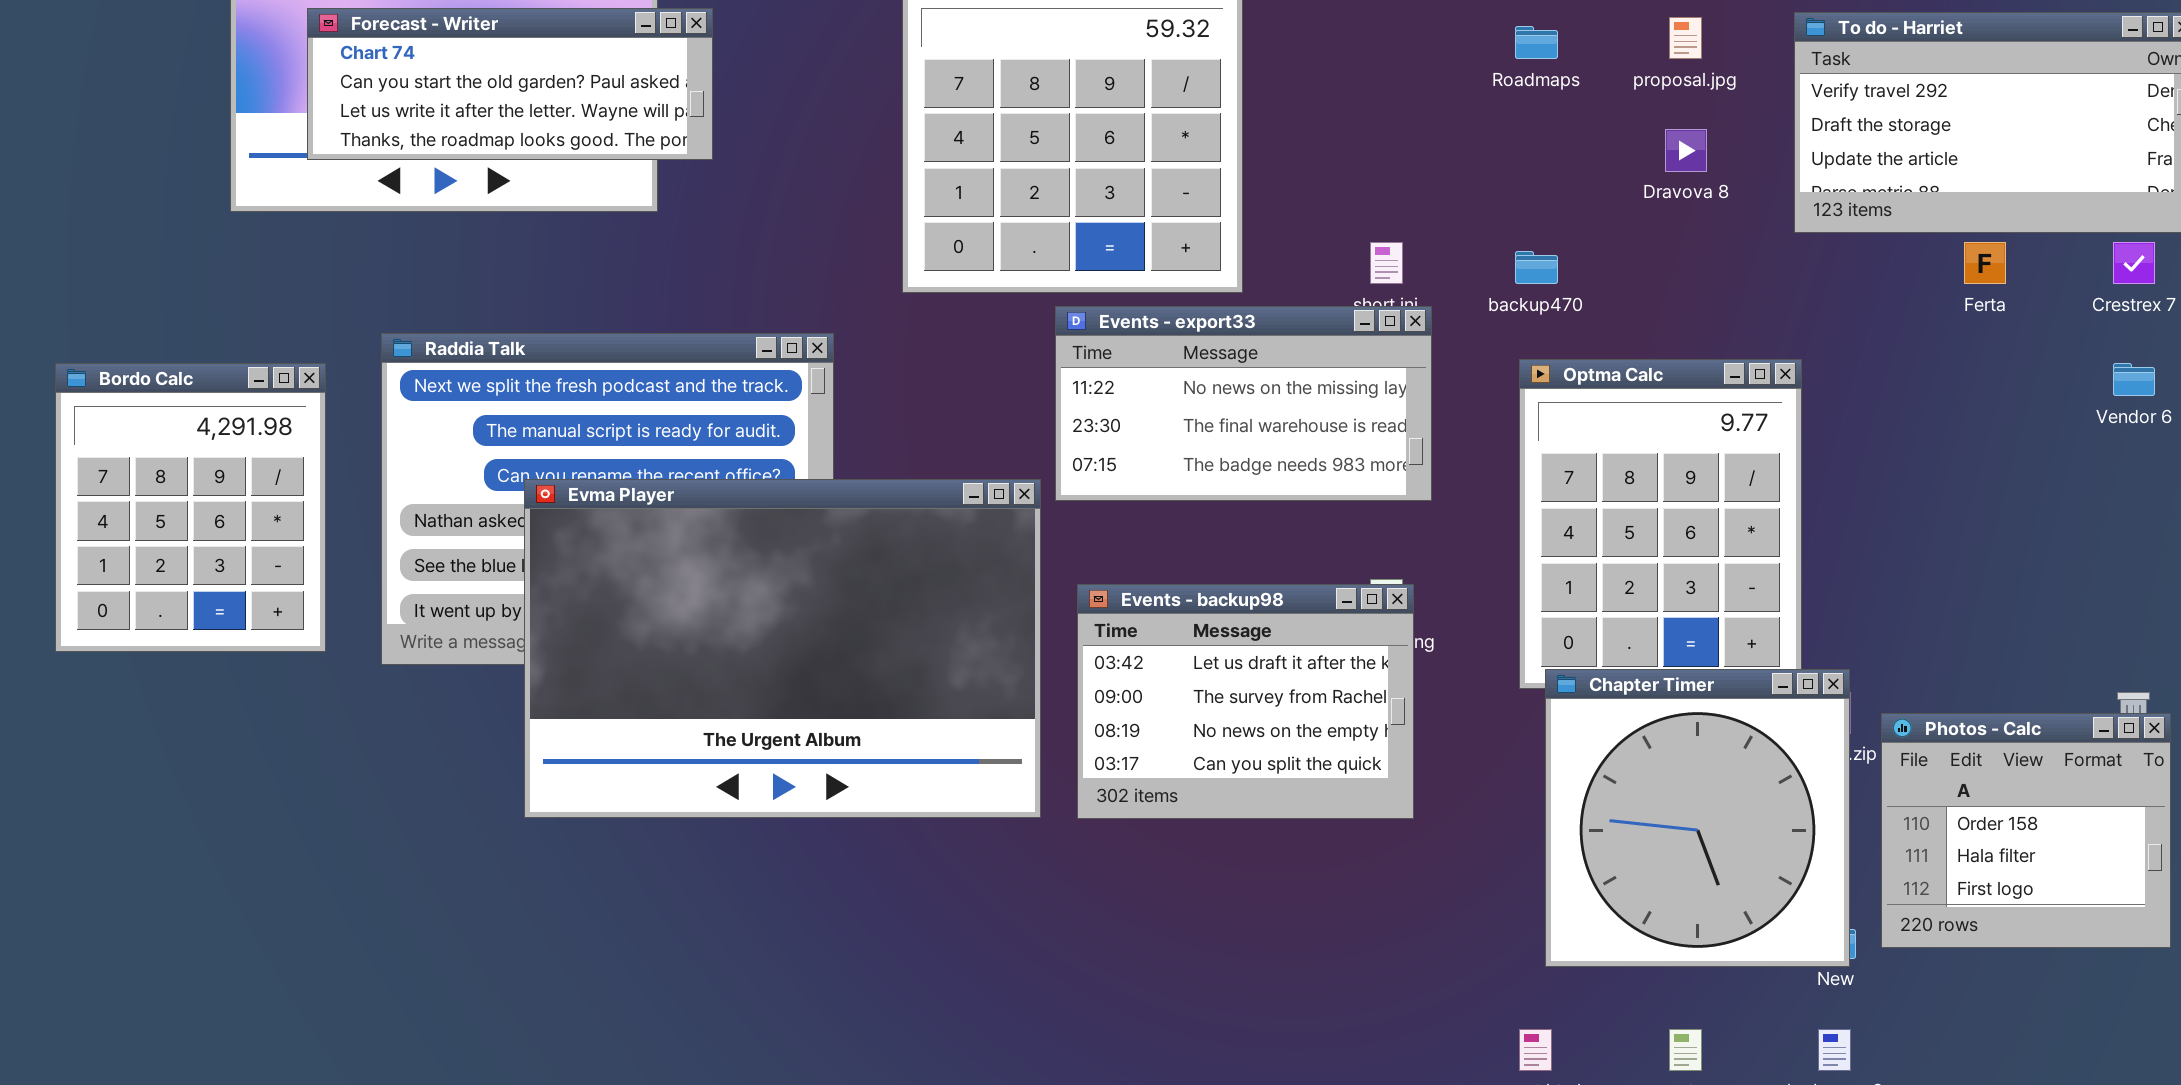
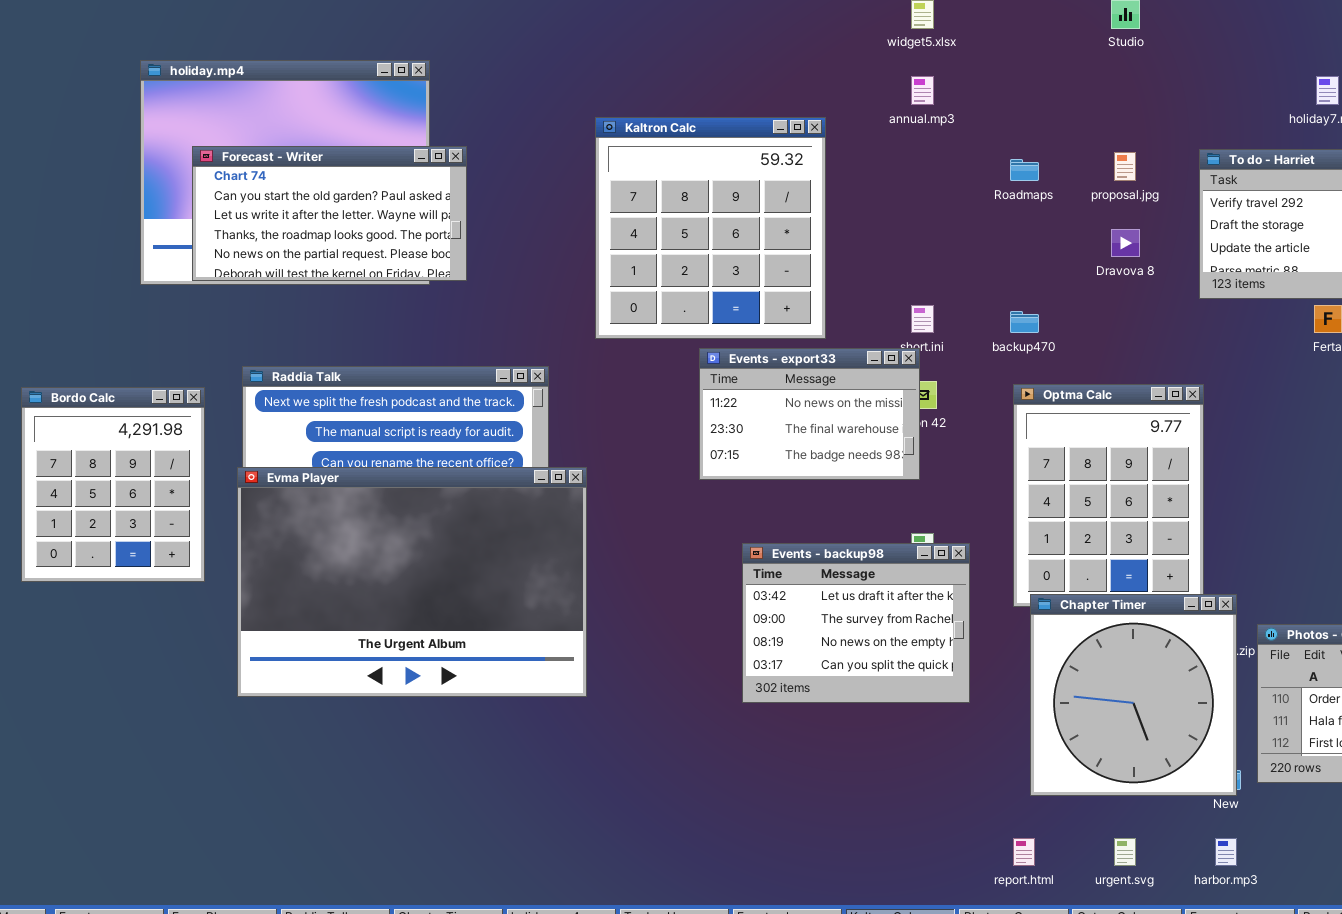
Forecast - Writer: [307,8,713,160] -> [192,146,467,281], resized
Events - export33: [1055,306,1432,501] -> [699,348,920,480], resized
Evma Player: [524,479,1041,818] -> [237,467,587,697], moved
Events - backup98: [1077,584,1414,819] -> [742,543,970,703], moved

